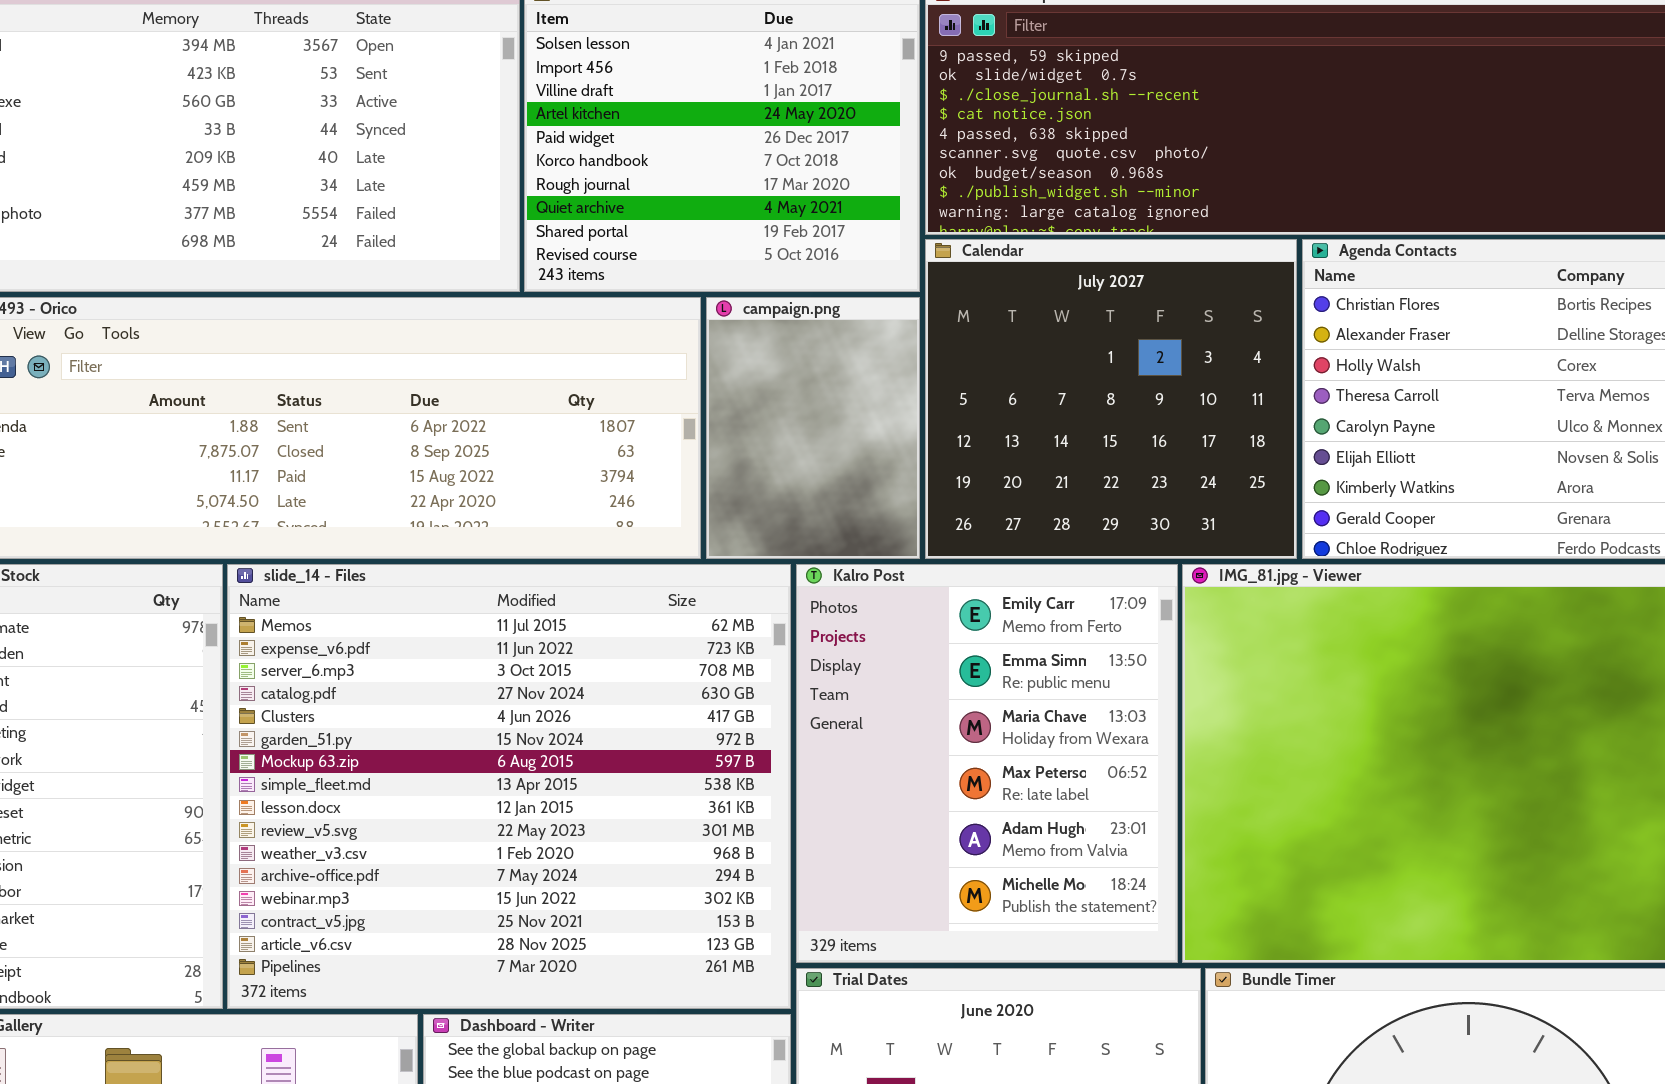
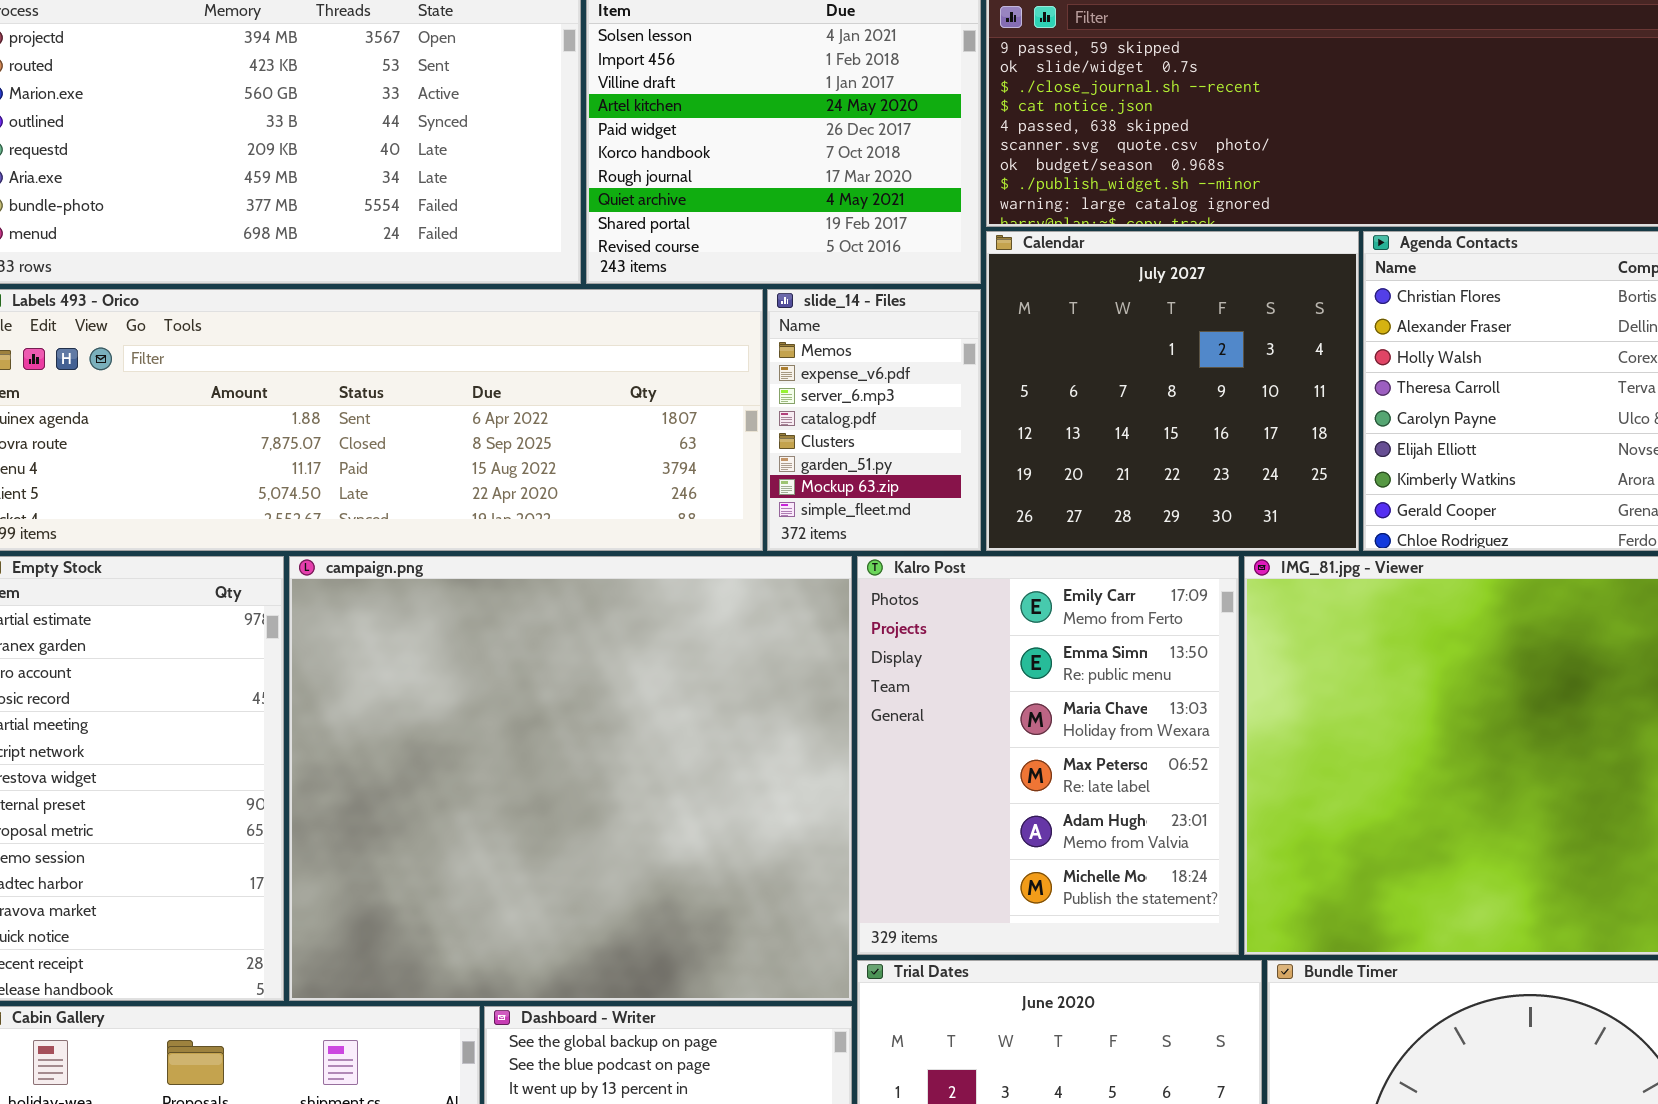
campaign.png: [706,297,920,559] -> [289,556,852,1001], moved, resized
slide_14 - Files: [227,564,791,1009] -> [767,289,981,551], moved, resized

